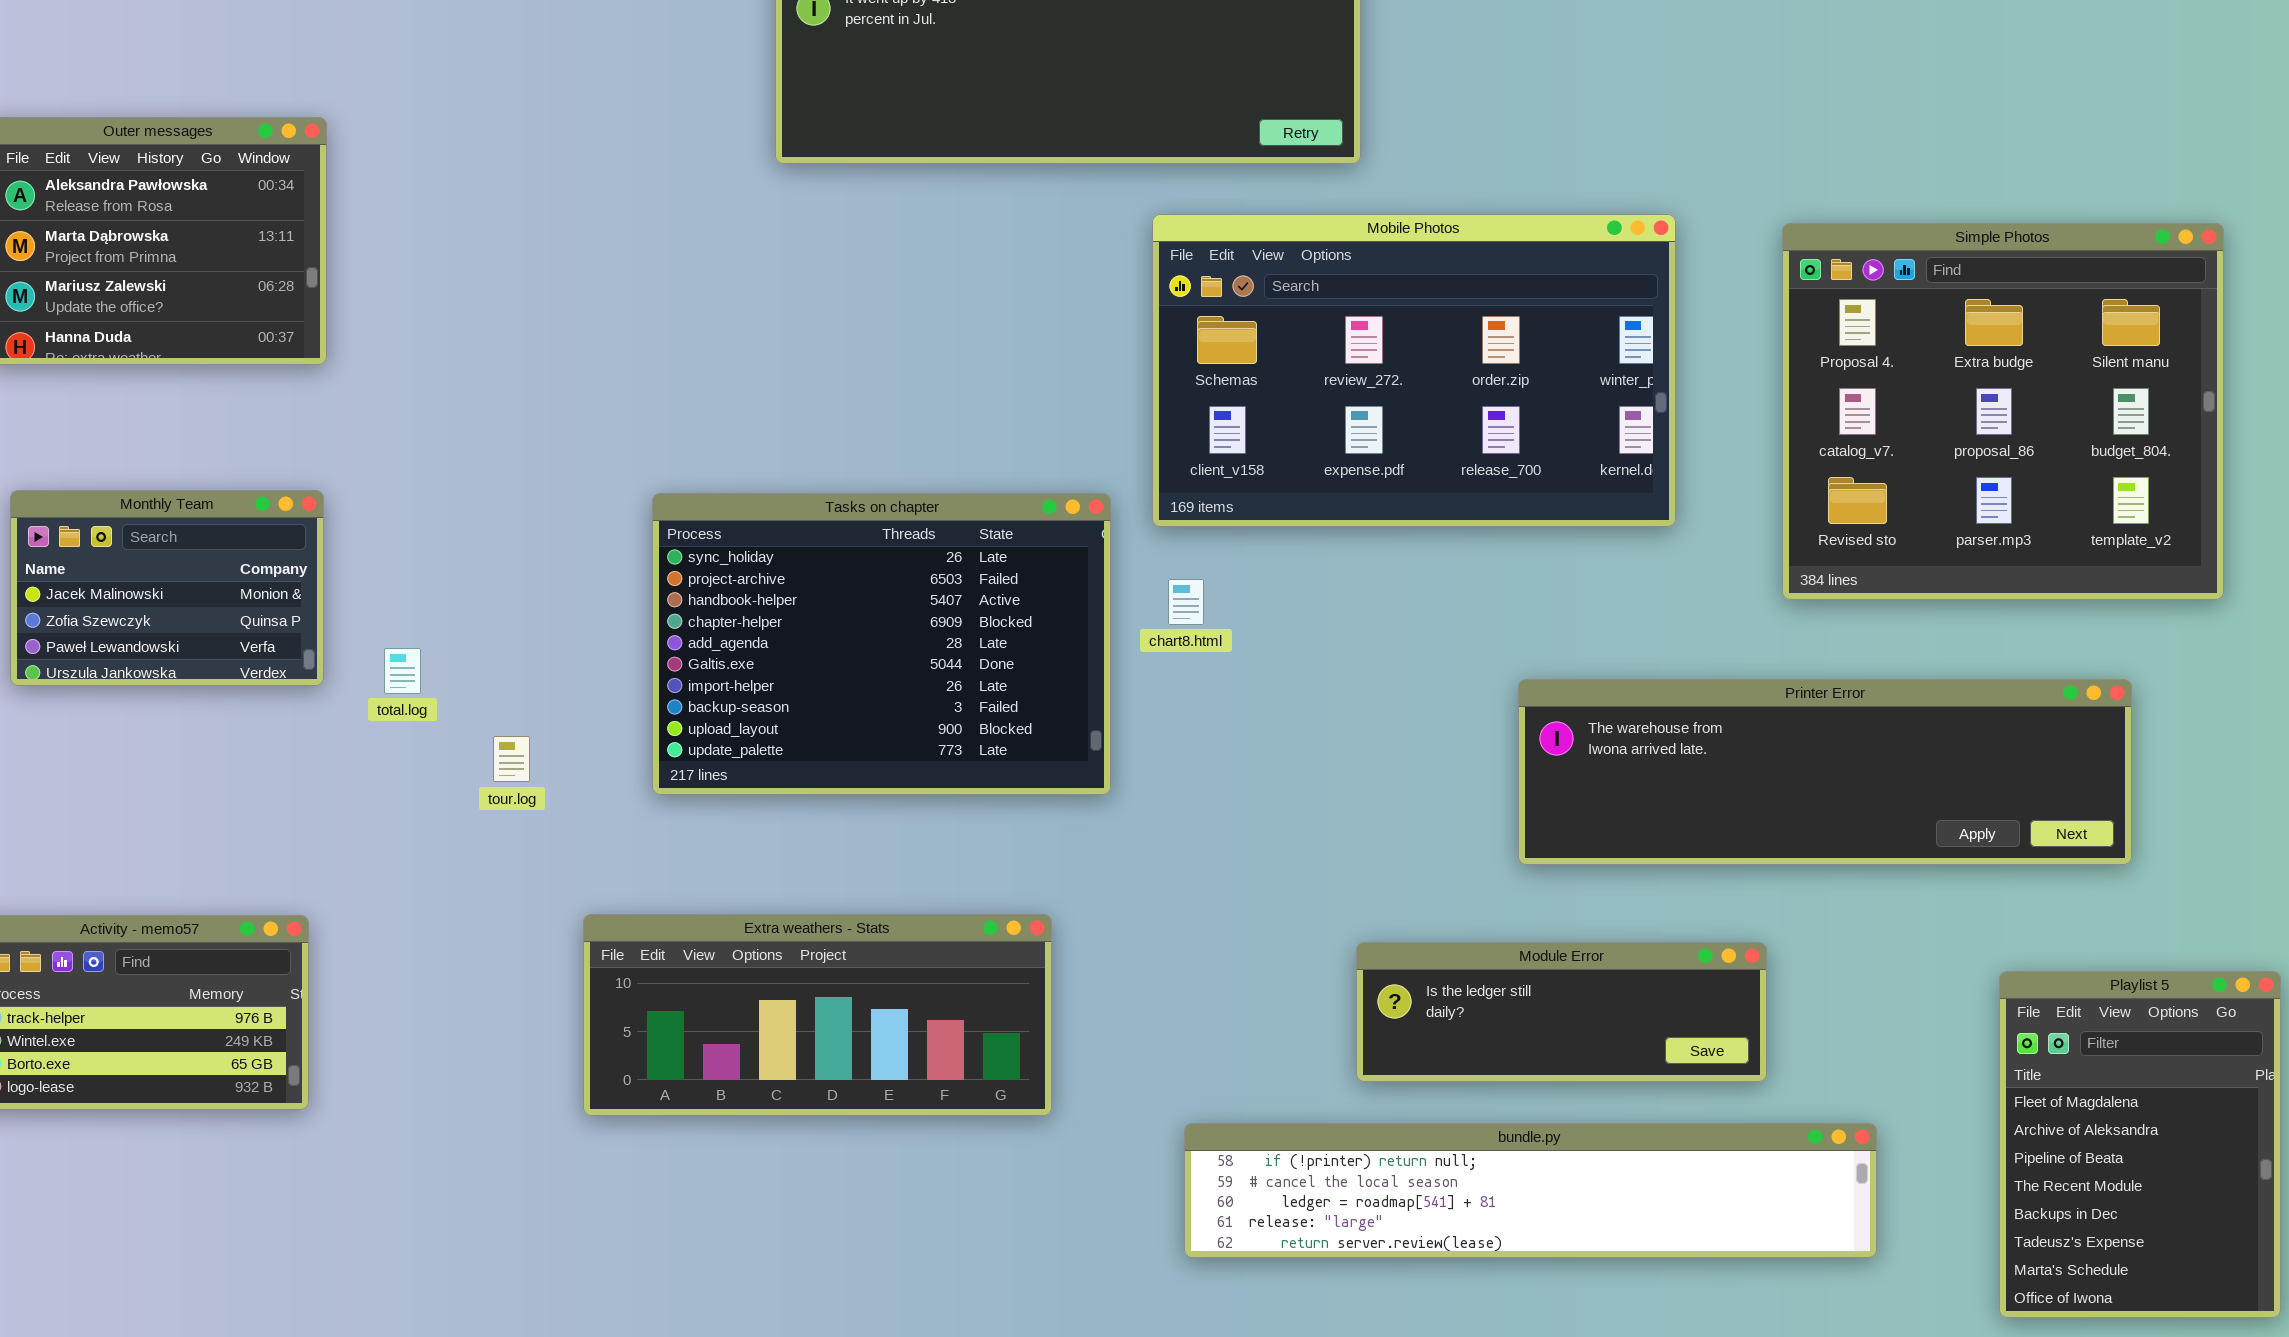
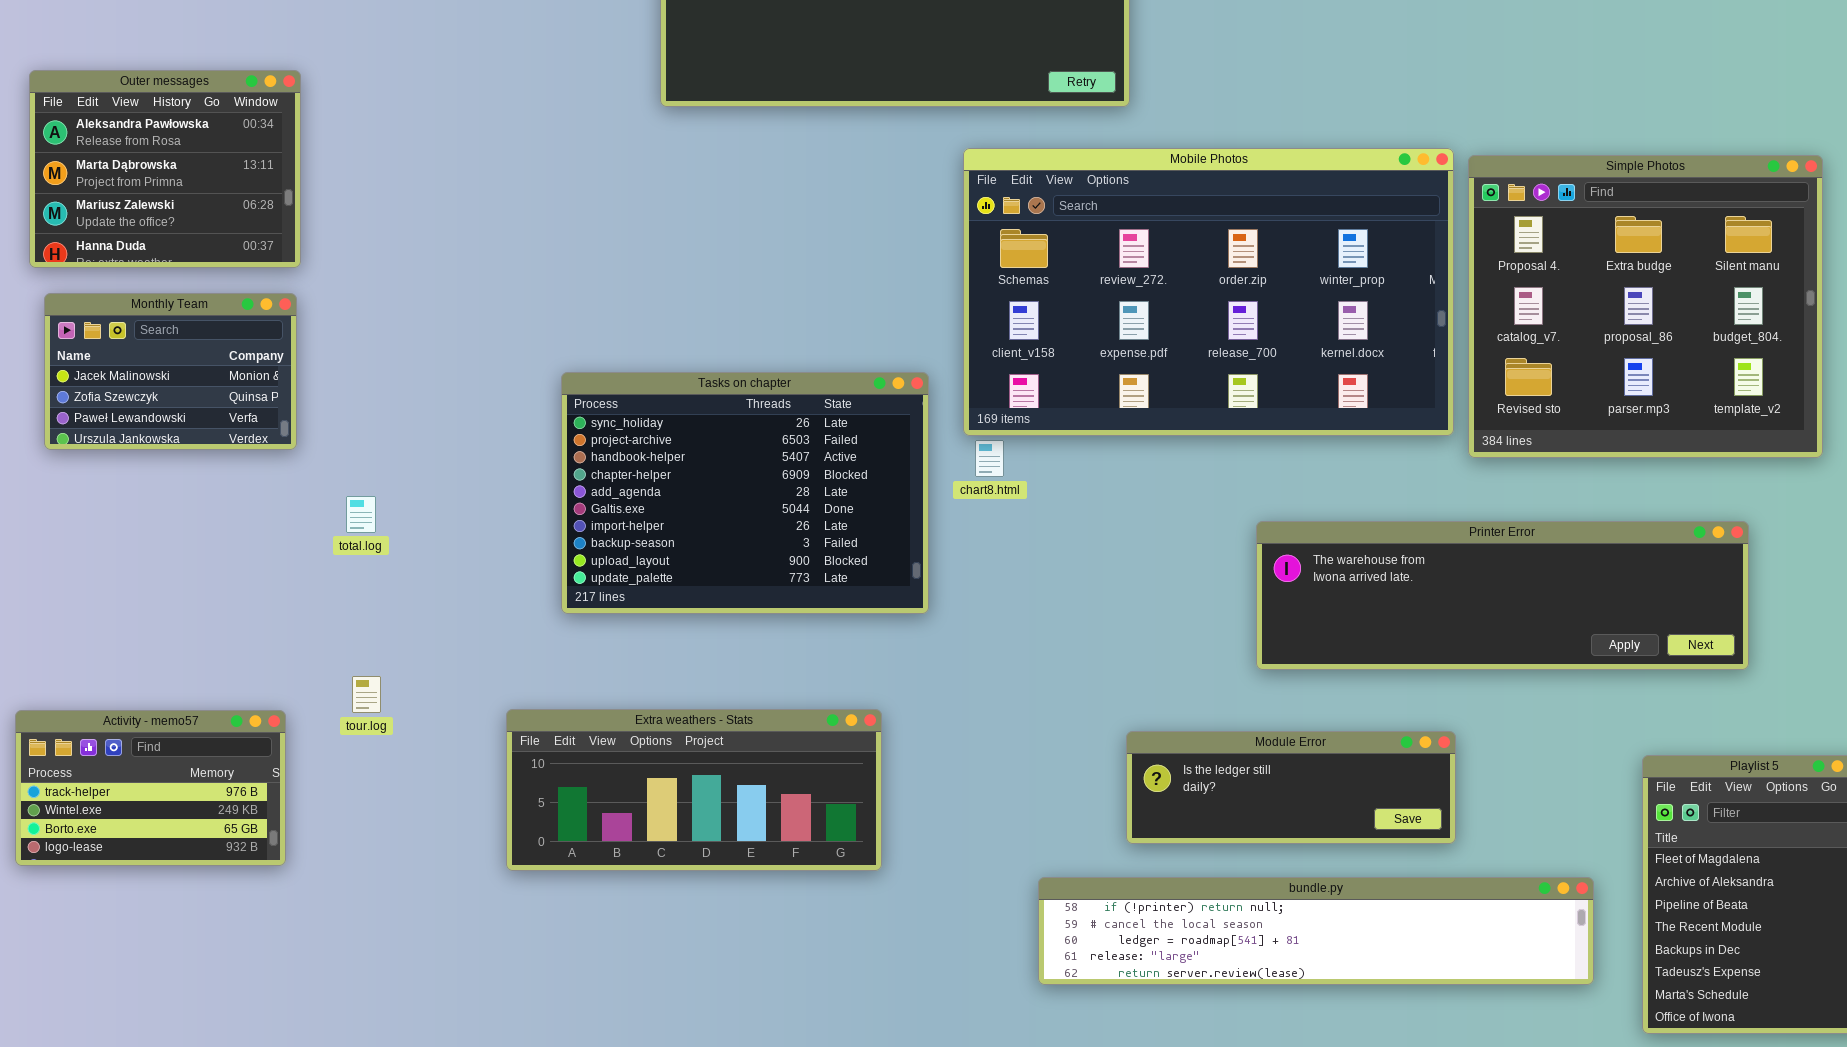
Mobile Photos: [1152,214,1676,527] -> [963,148,1454,436], resized
Monthly Team: [10,490,324,686] -> [44,293,297,450], moved
tour.log: [493,736,530,782] -> [352,676,381,713], moved
bundle.py: [1184,1123,1877,1258] -> [1038,877,1594,985], moved

